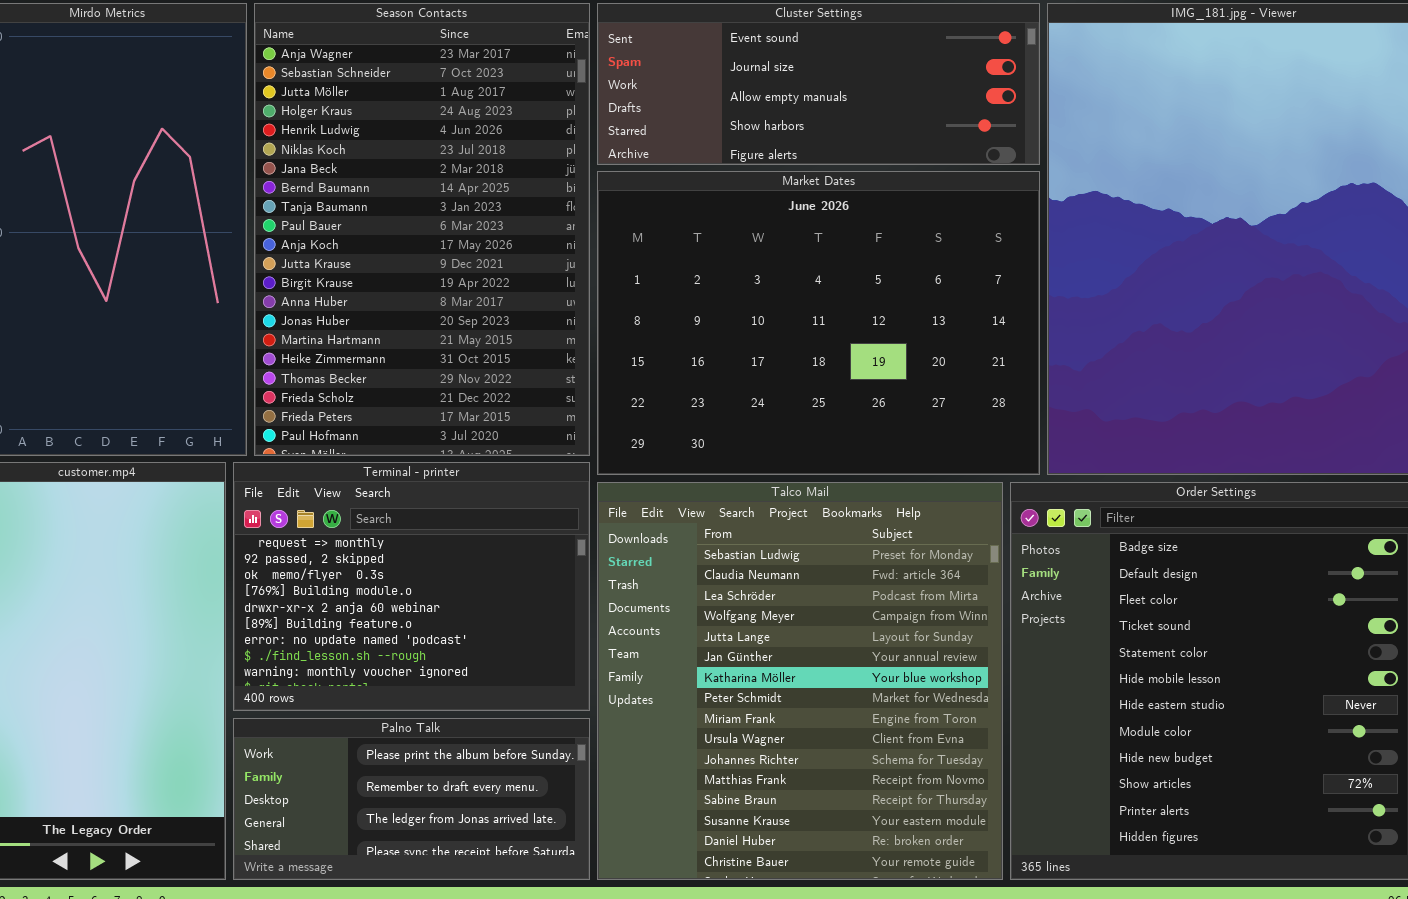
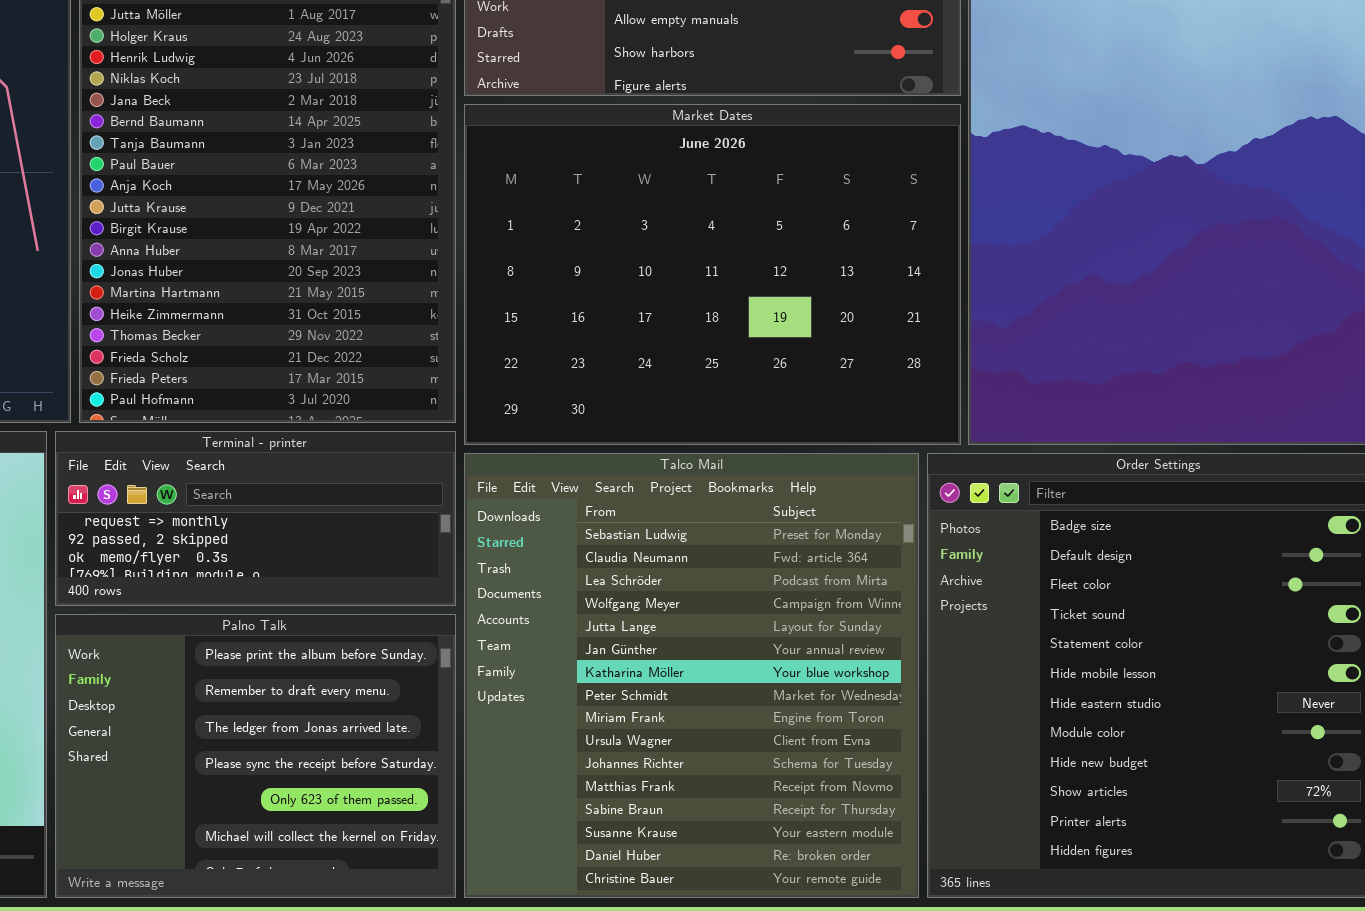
Terminal - printer: [233,462,590,711] -> [55,431,456,606], resized
Palno Talk: [233,718,590,880] -> [55,614,456,898], resized

